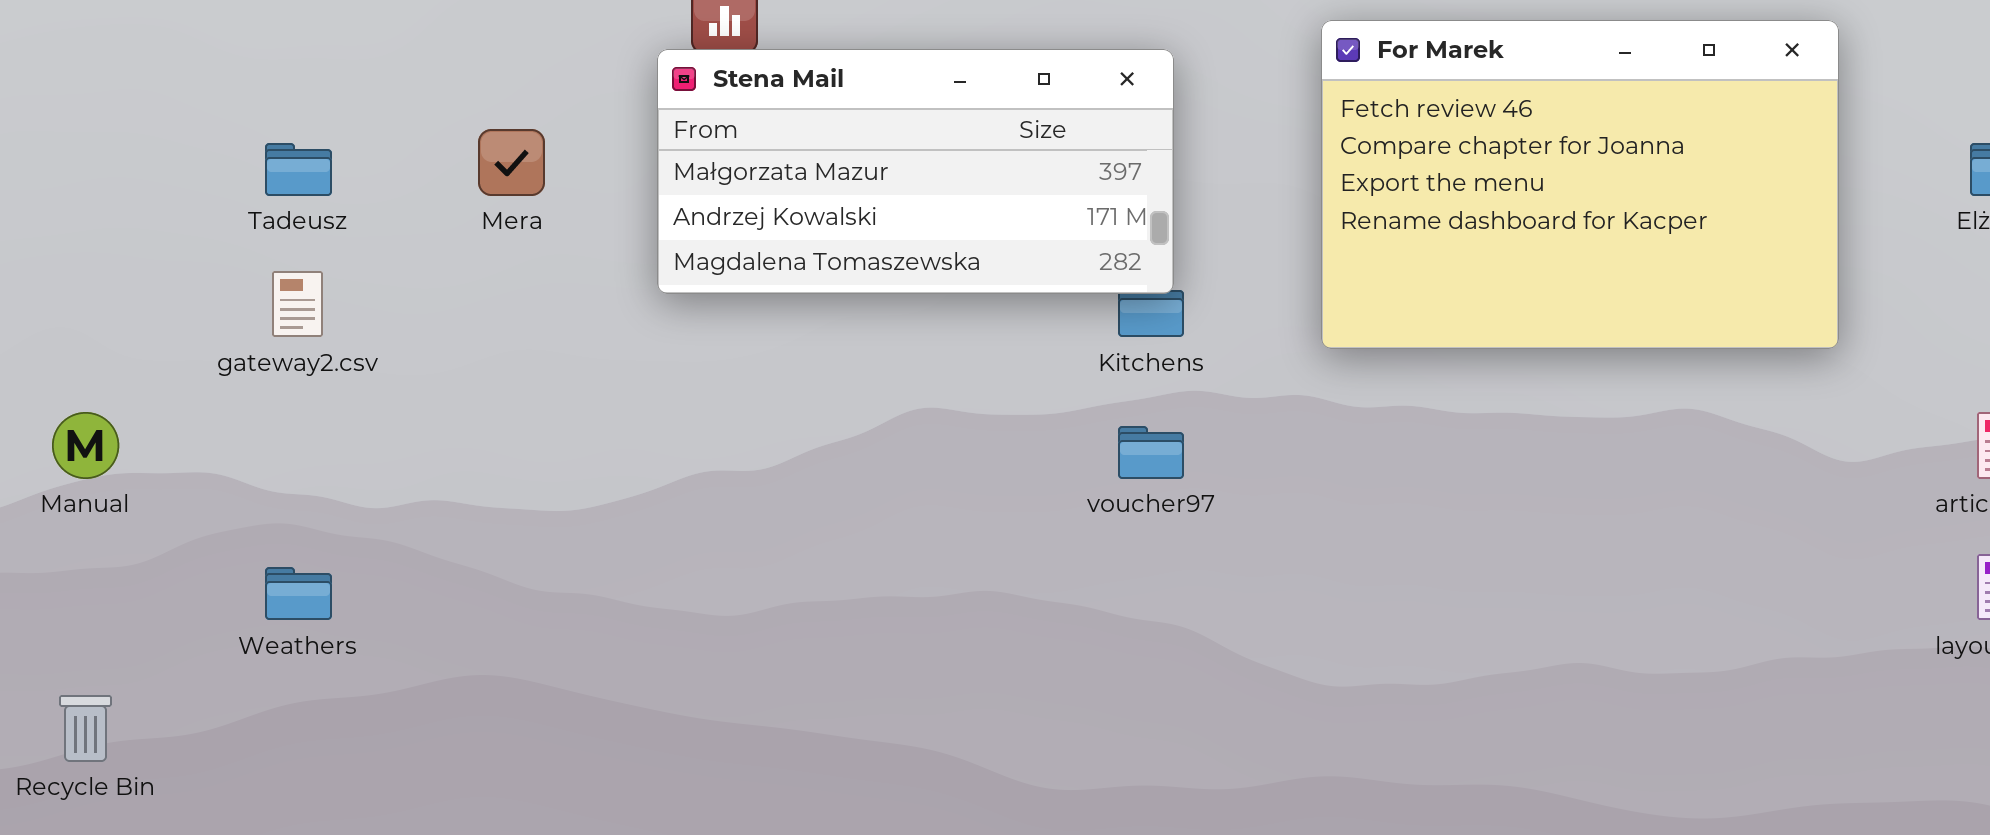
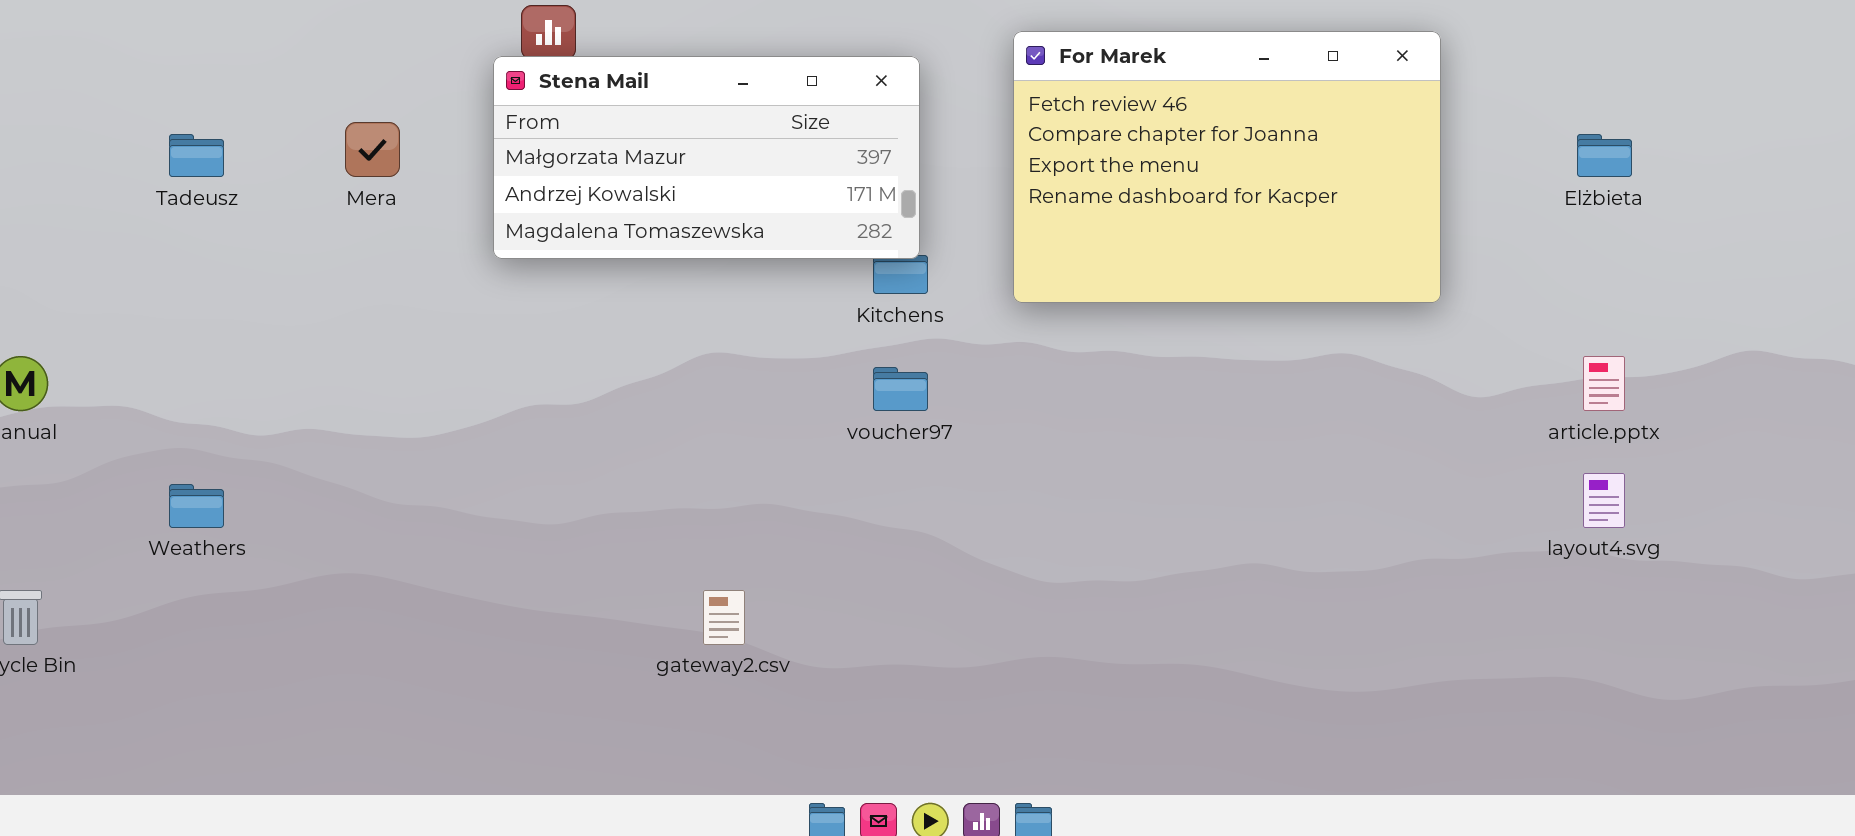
For Marek: [1321,20,1839,349] -> [1013,31,1441,303], moved
gateway2.csv: [272,271,323,337] -> [703,590,745,645], moved

